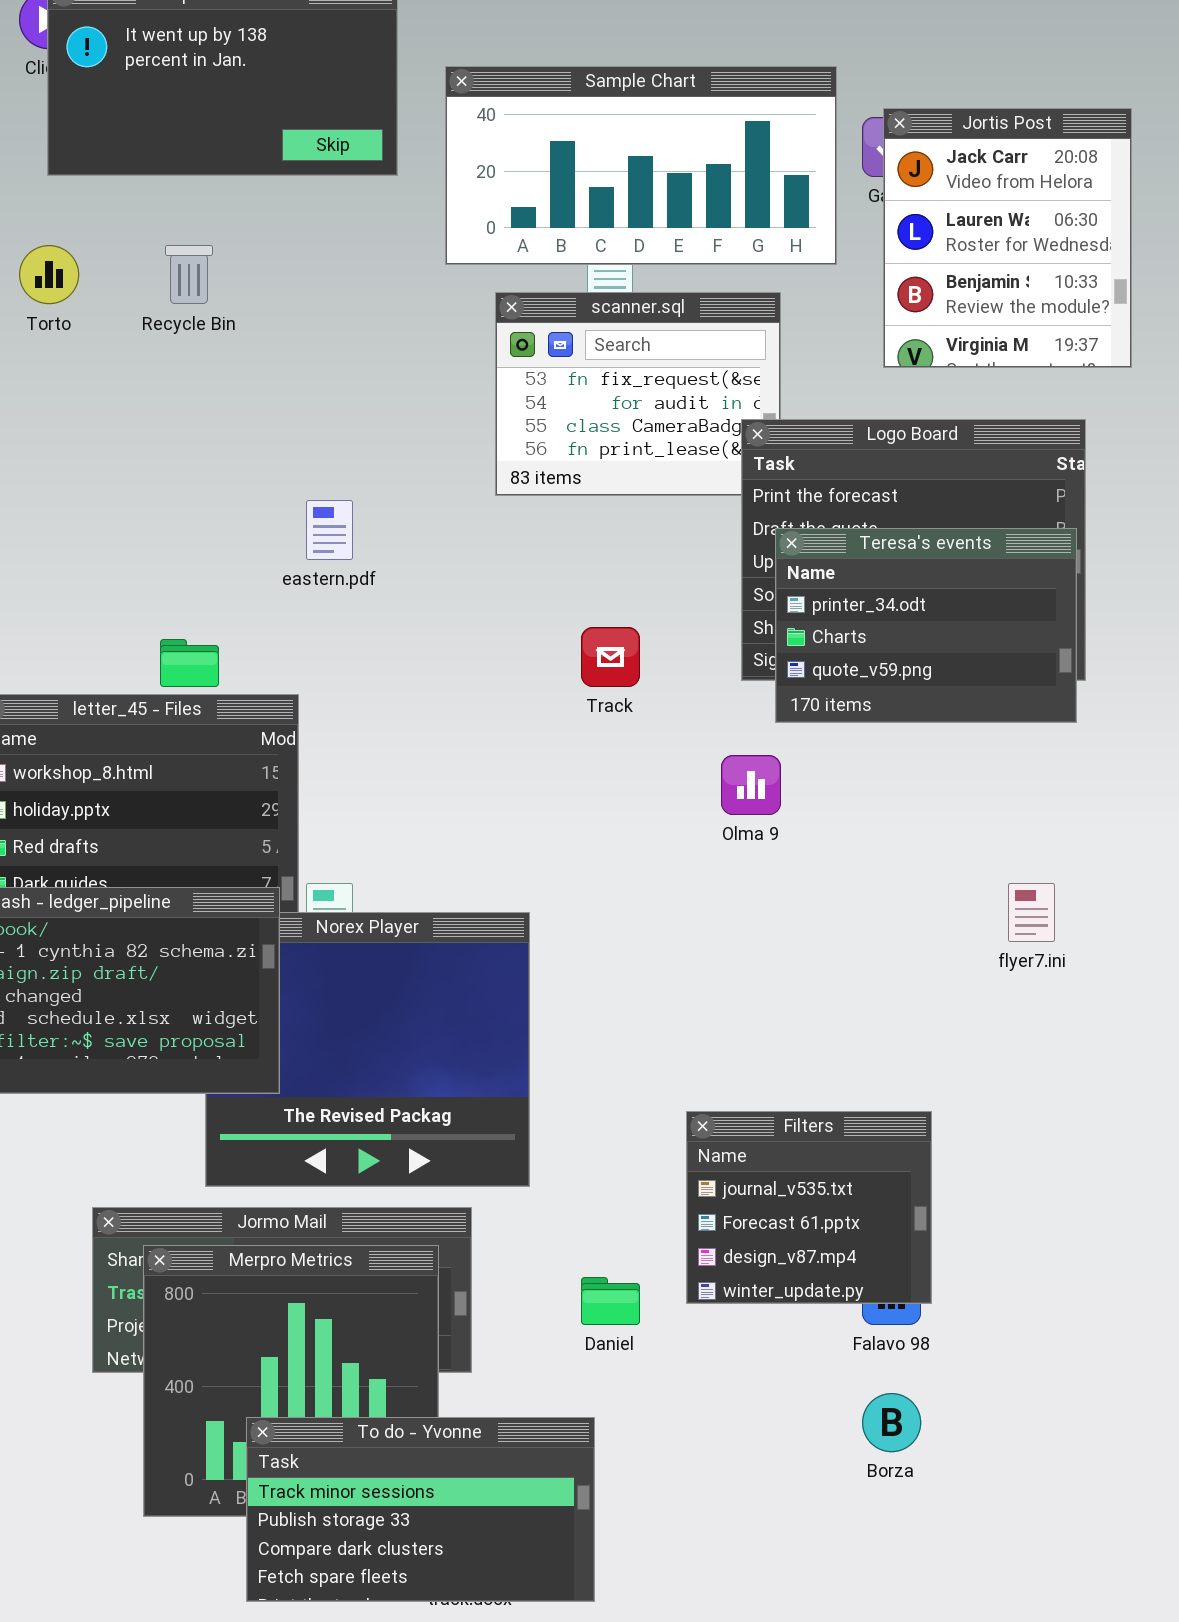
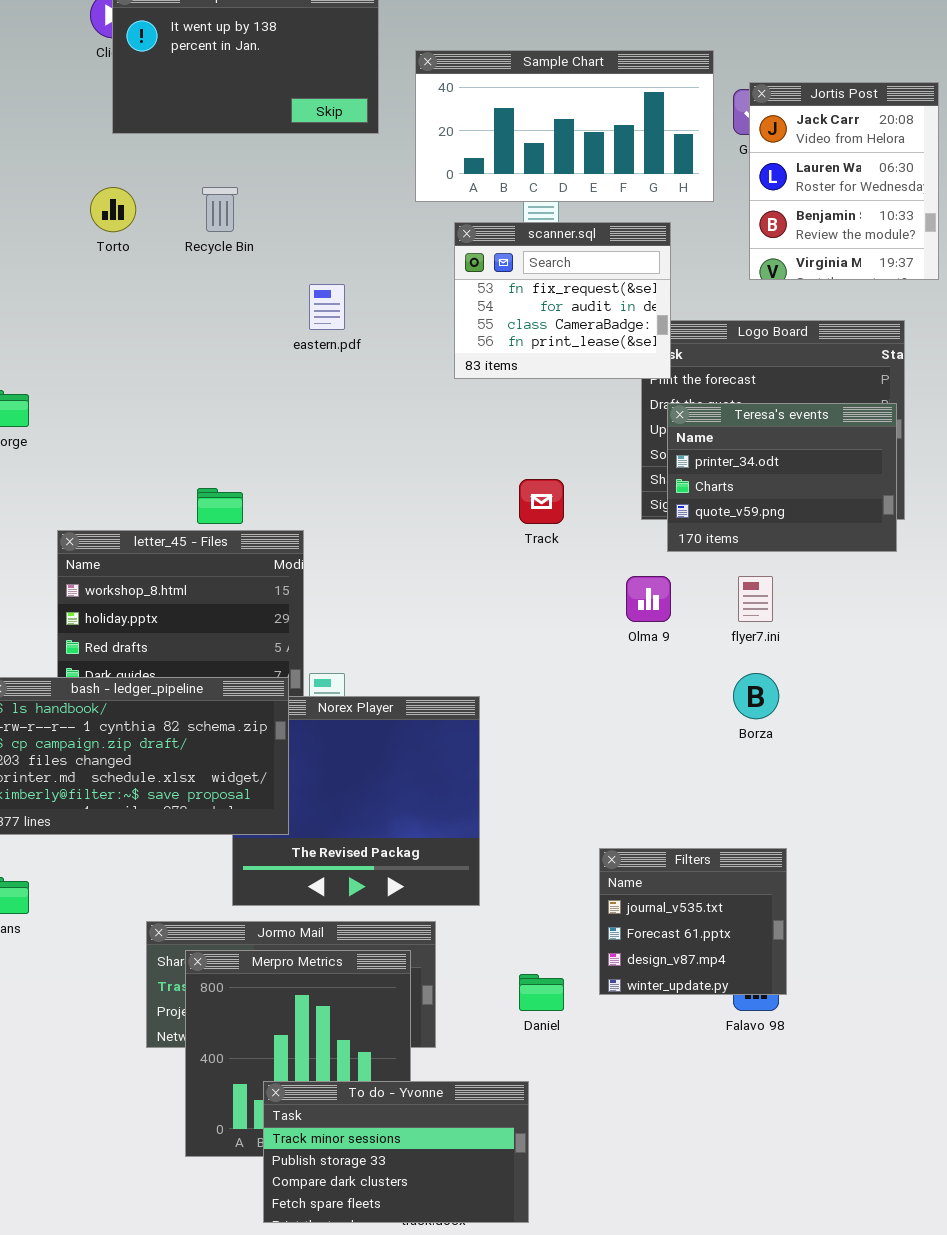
scanner.sql: [495,292,781,496] -> [454,222,671,379], raised
eastern.pdf: [306,500,353,560] -> [309,284,345,330], moved
flyer7.ini: [1008,883,1055,942] -> [738,576,773,622], moved
Borza: [862,1393,921,1452] -> [733,673,779,719], moved

